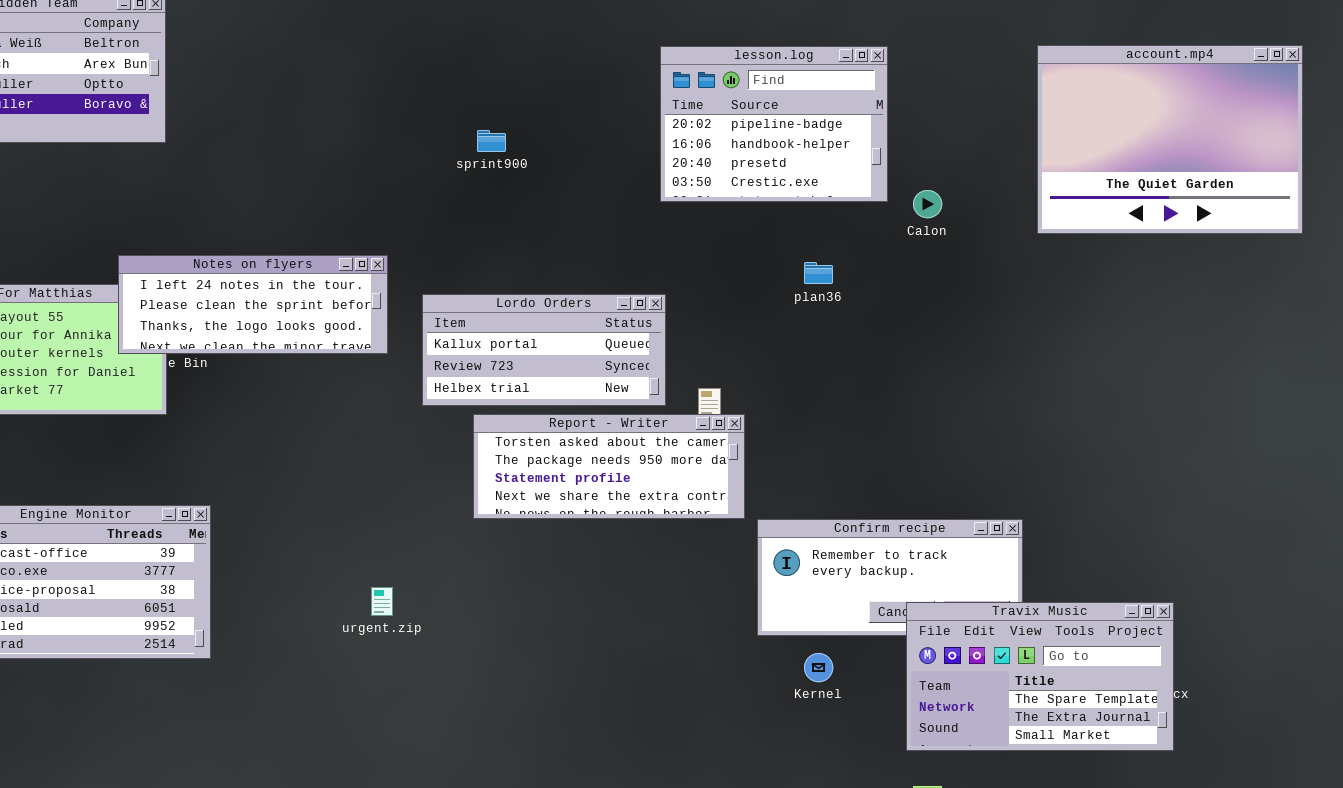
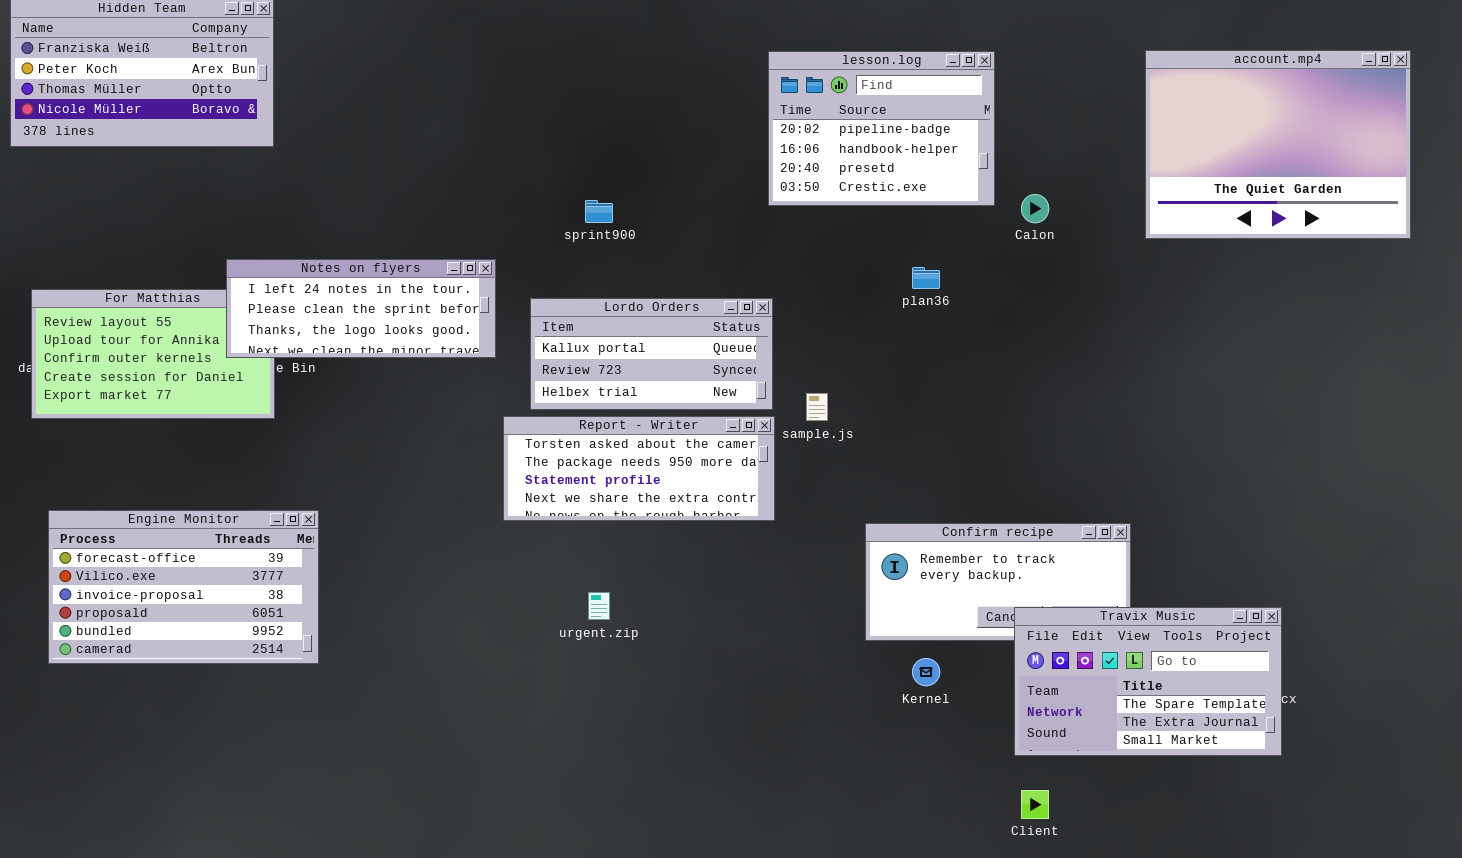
sprint900: [477,130,506,152] -> [585,200,613,223], moved
Report - Writer: [473,414,745,519] -> [503,416,775,521], moved
urgent.zip: [371,587,393,616] -> [588,592,610,620], moved

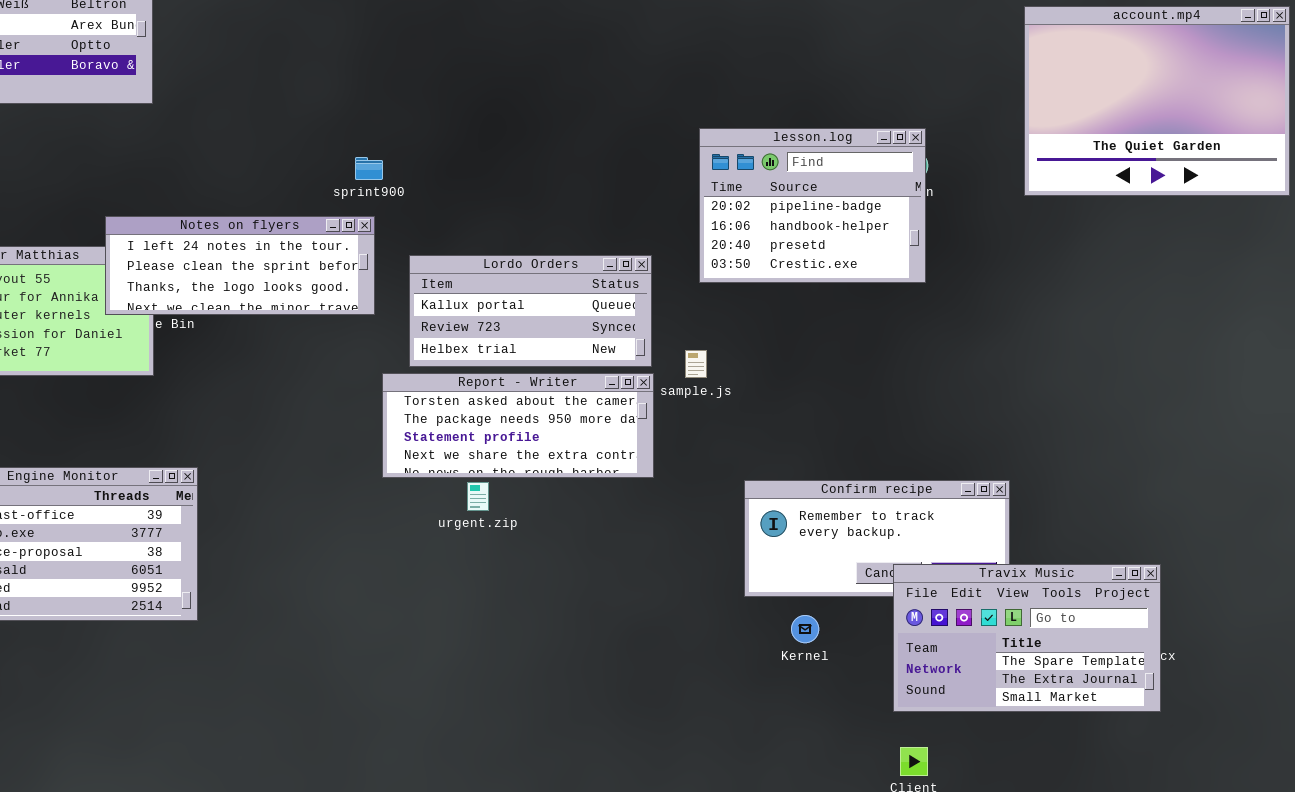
lesson.log: [768,51,995,206] -> [699,128,926,283], moved
sprint900: [585,200,613,223] -> [355,157,383,180], moved
urgent.zip: [588,592,610,620] -> [467,482,489,511], moved

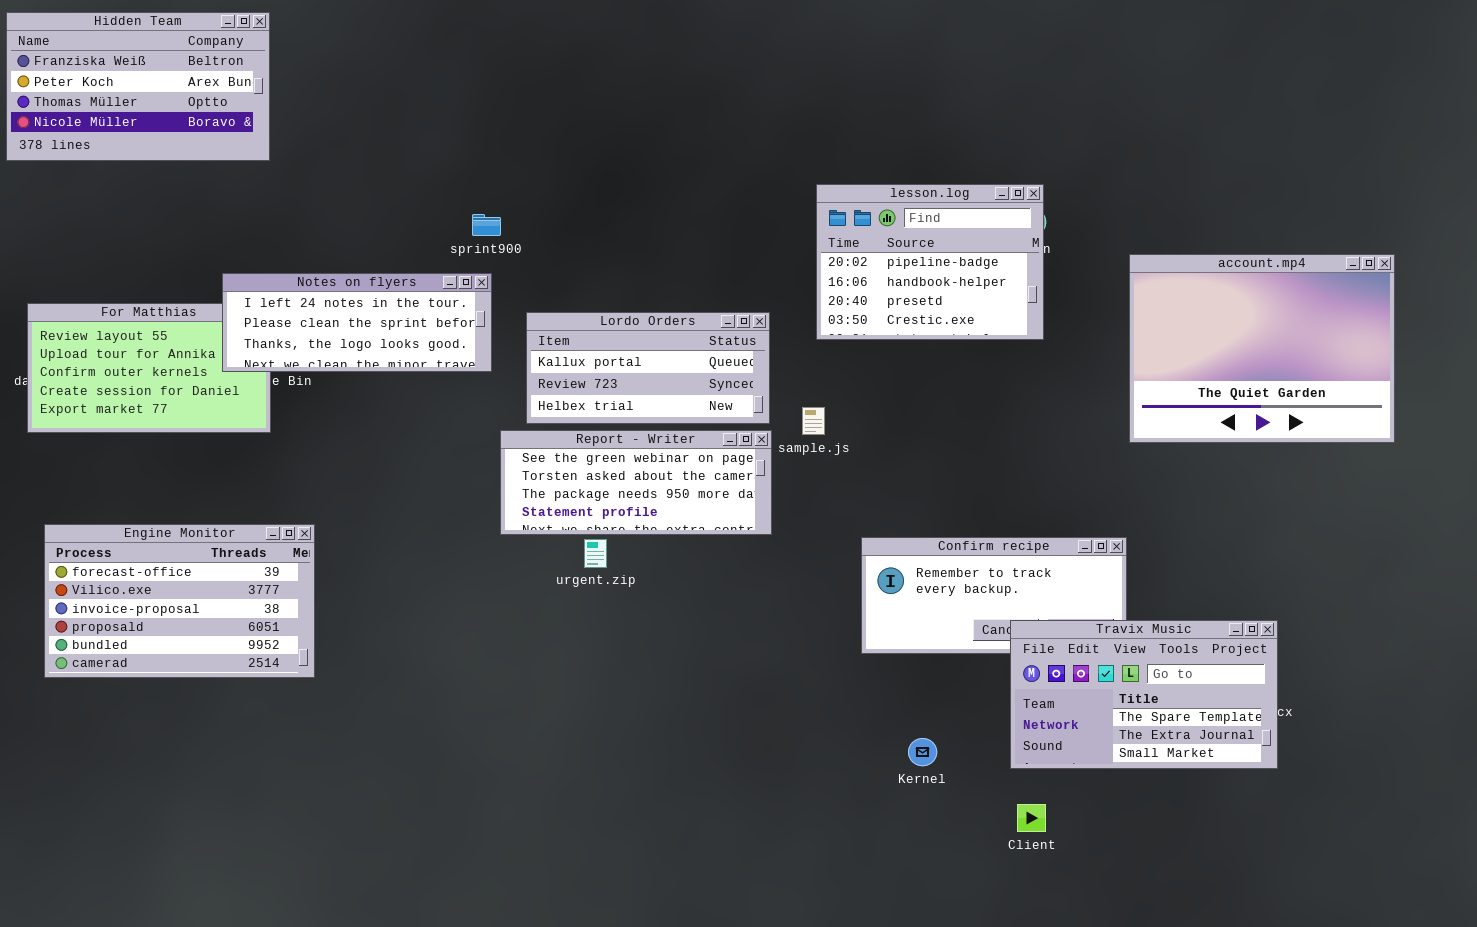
account.mp4: [1024,6,1290,196] -> [1129,254,1395,443], moved
Report - Writer: [382,373,654,478] -> [500,430,772,535], scrolled up 1 row
Kernel: [791,615,819,643] -> [908,738,937,766], moved

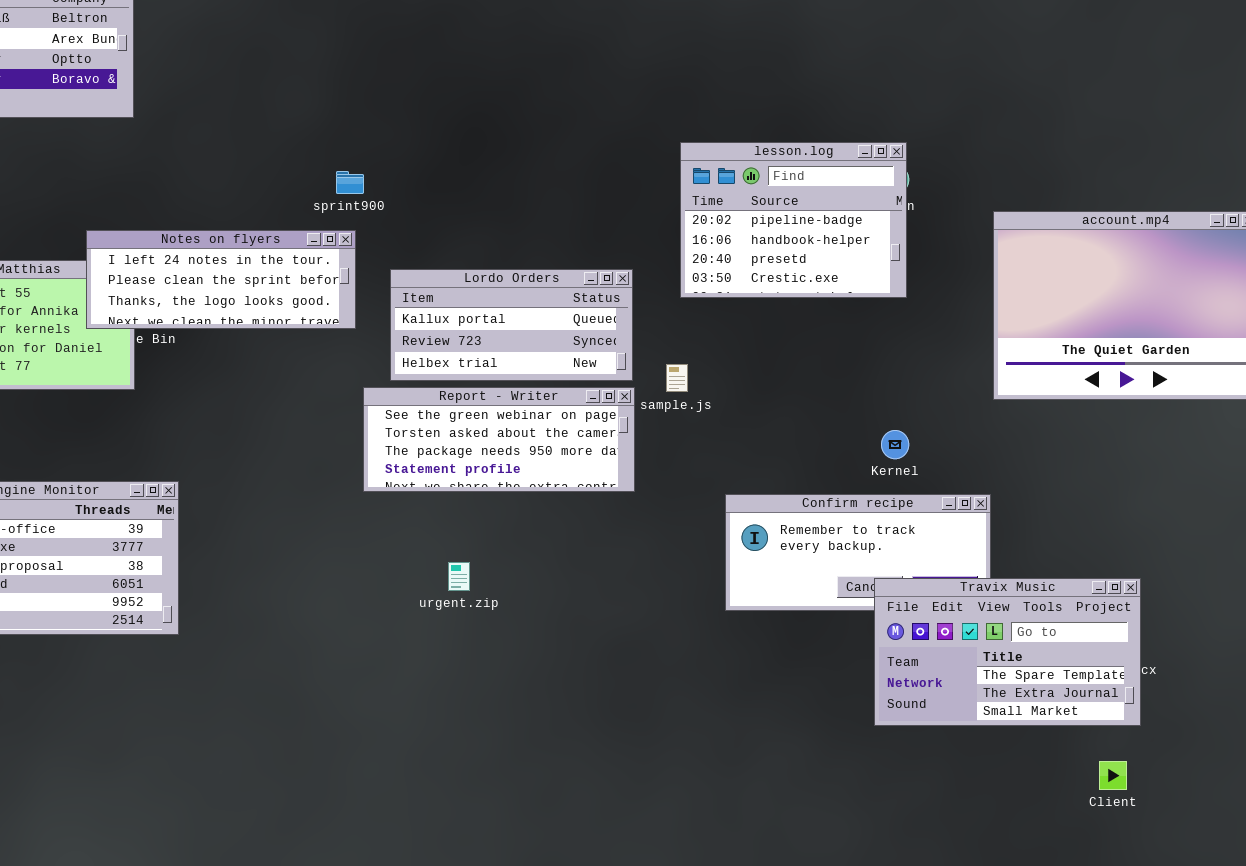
urgent.zip: [584,539,607,568] -> [448,562,470,591], moved
Kernel: [908,738,937,766] -> [881,430,909,459], moved
Client: [1017,804,1046,832] -> [1099,761,1127,790], moved

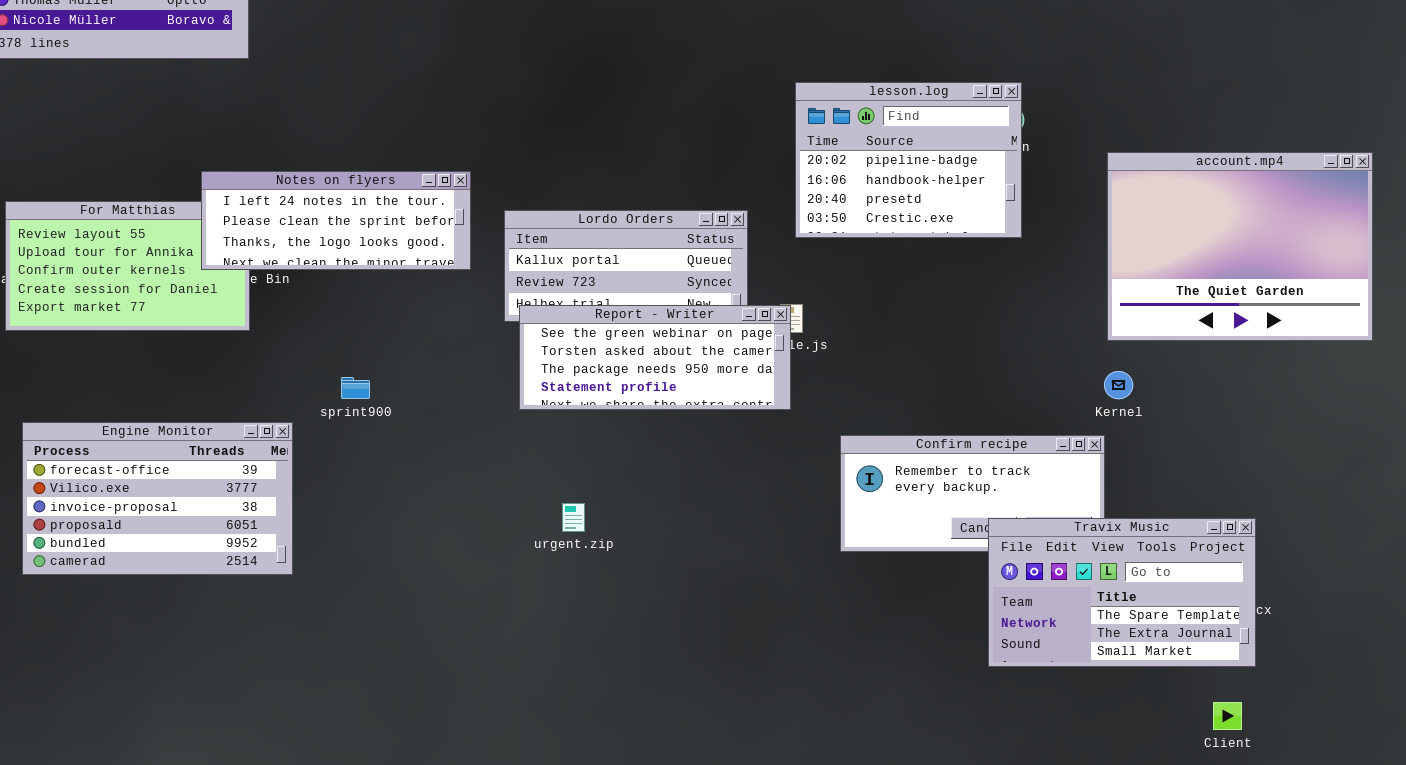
sprint900: [336,171,364,194] -> [341,377,370,399], moved
Report - Writer: [363,387,635,492] -> [519,305,791,410], moved
Kernel: [881,430,909,459] -> [1104,371,1133,399], moved

